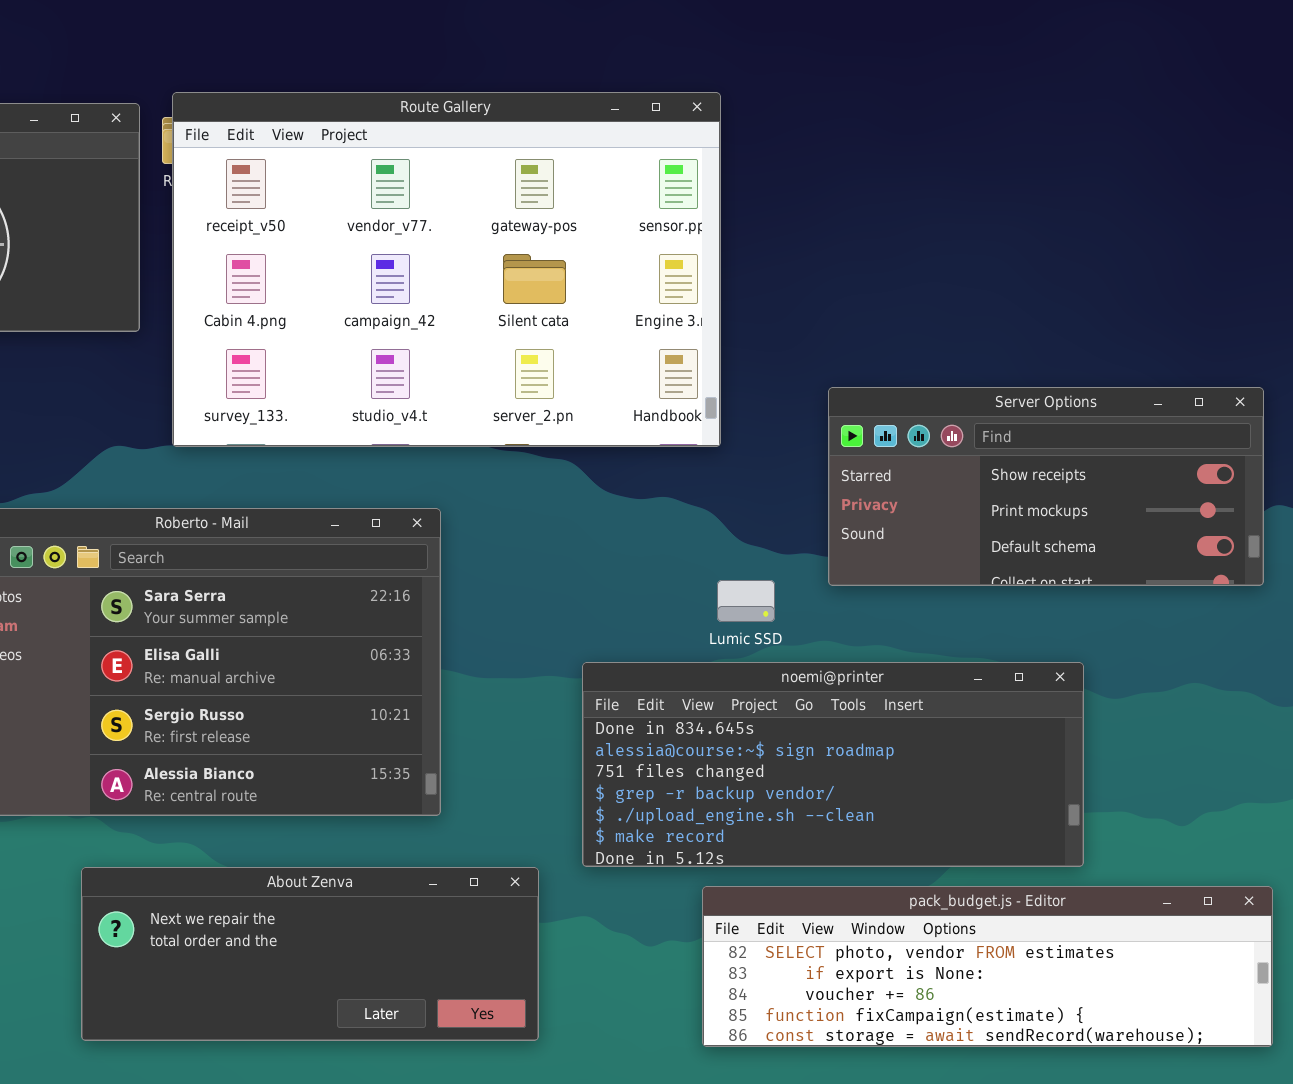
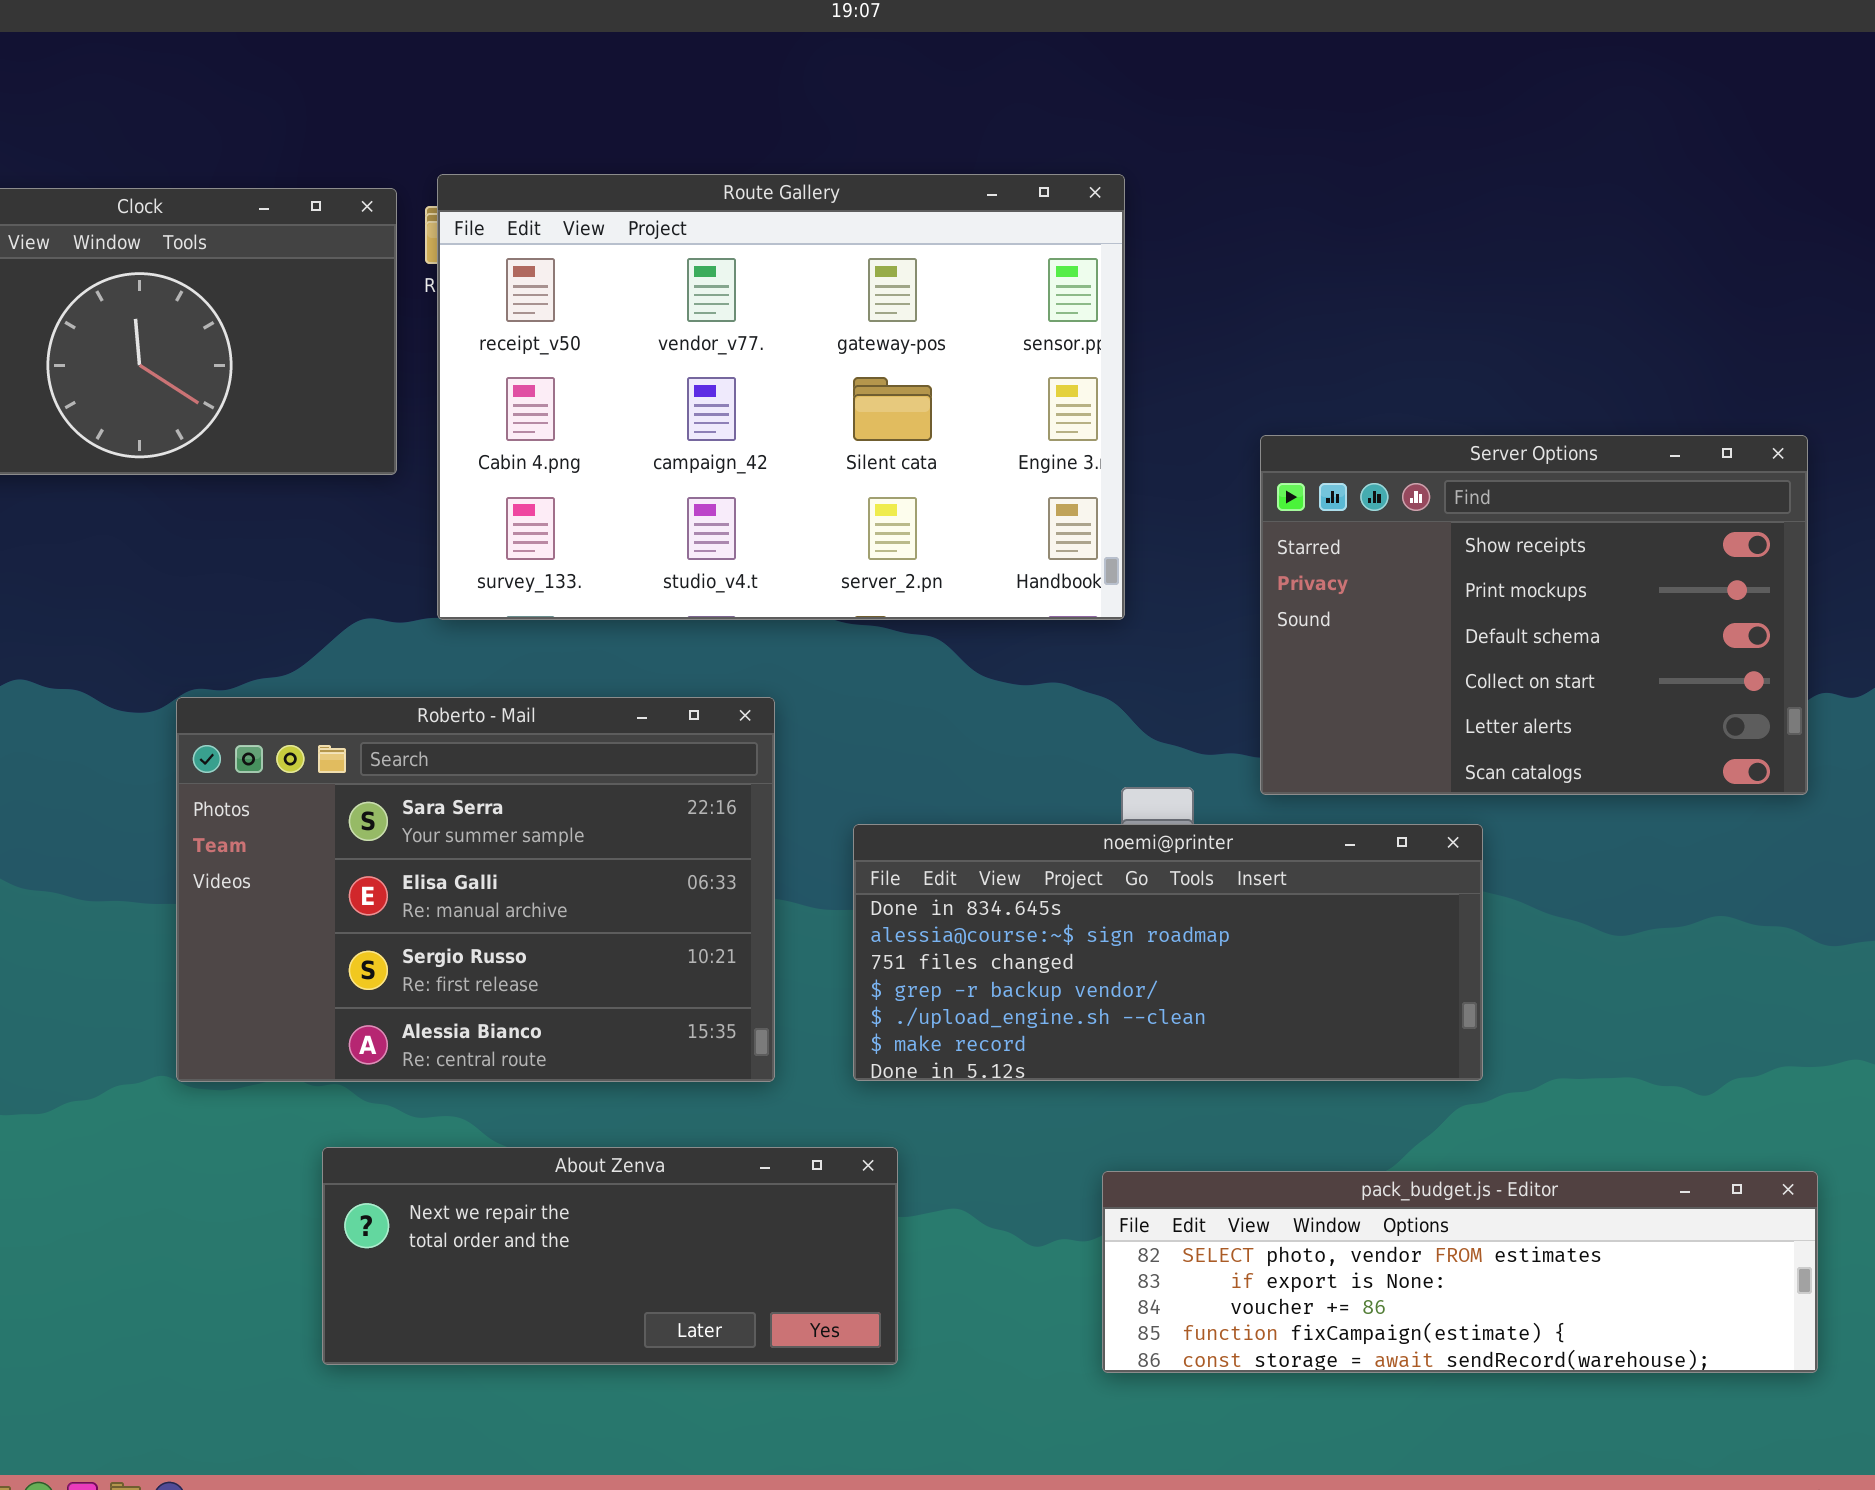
Server Options: [828,387,1264,586] -> [1260,435,1808,795], resized
noemi@printer: [582,662,1084,867] -> [853,824,1483,1081], moved

